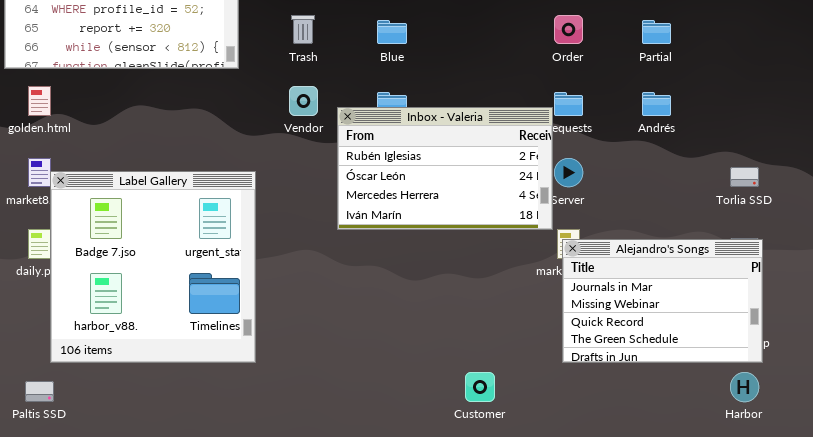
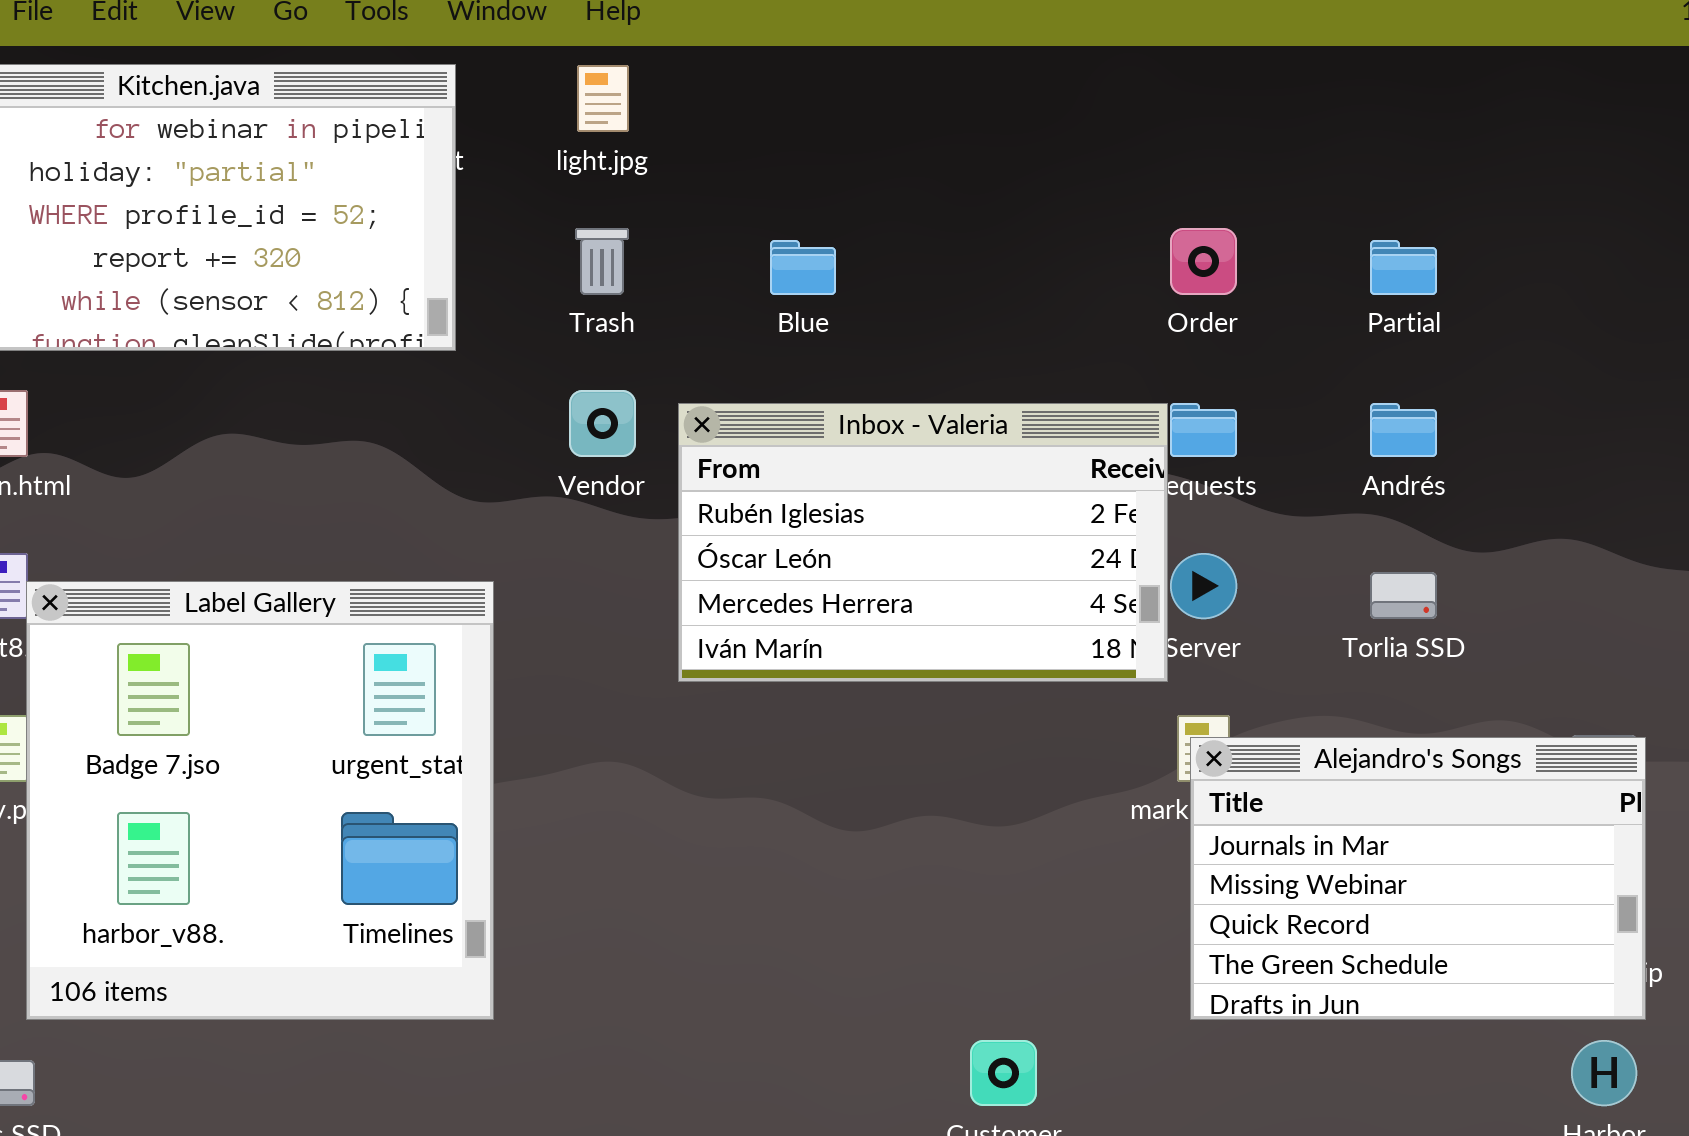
Inbox - Valeria: [337,107,553,230] -> [678,403,1168,682], moved
Torlia SSD: [730,167,759,187] -> [1370,572,1437,619], moved

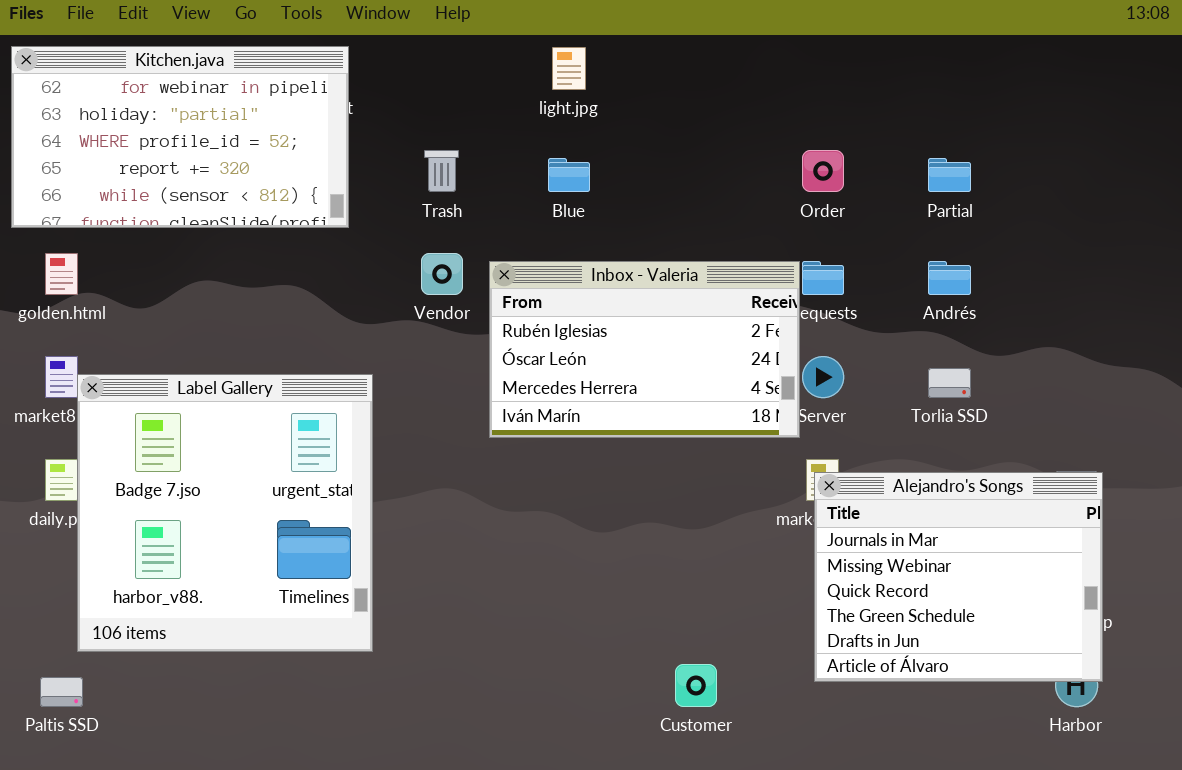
light.jpg: [577,65,629,132] -> [552,47,586,90], moved
Alejandro's Songs: [1190,737,1646,1020] -> [814,472,1103,682], resized

